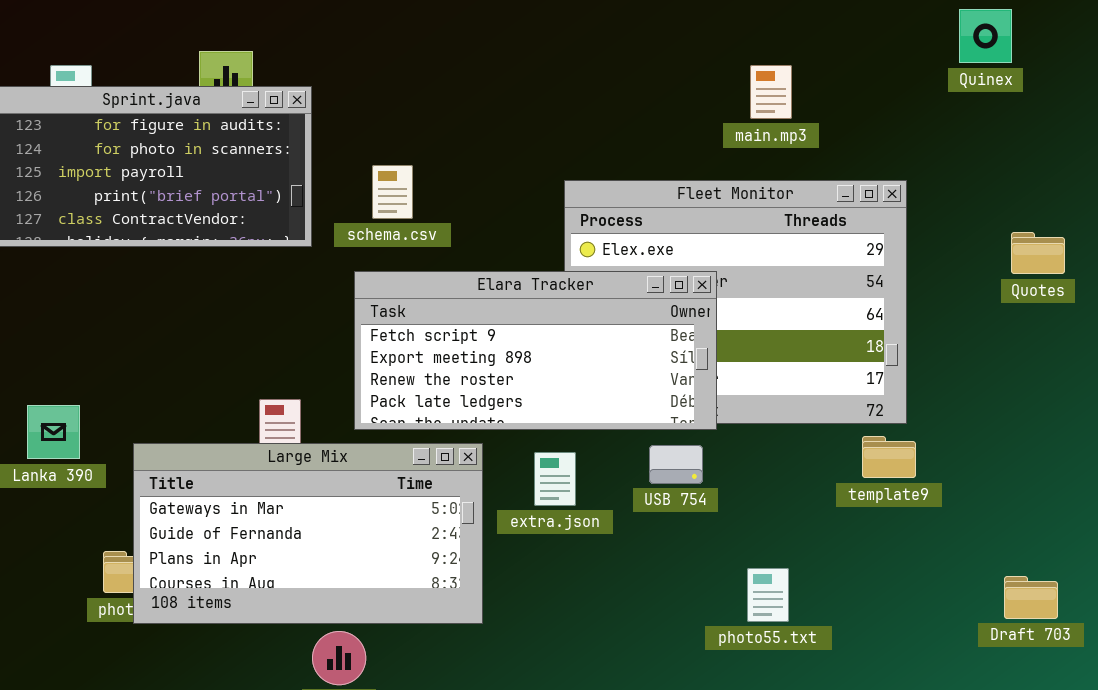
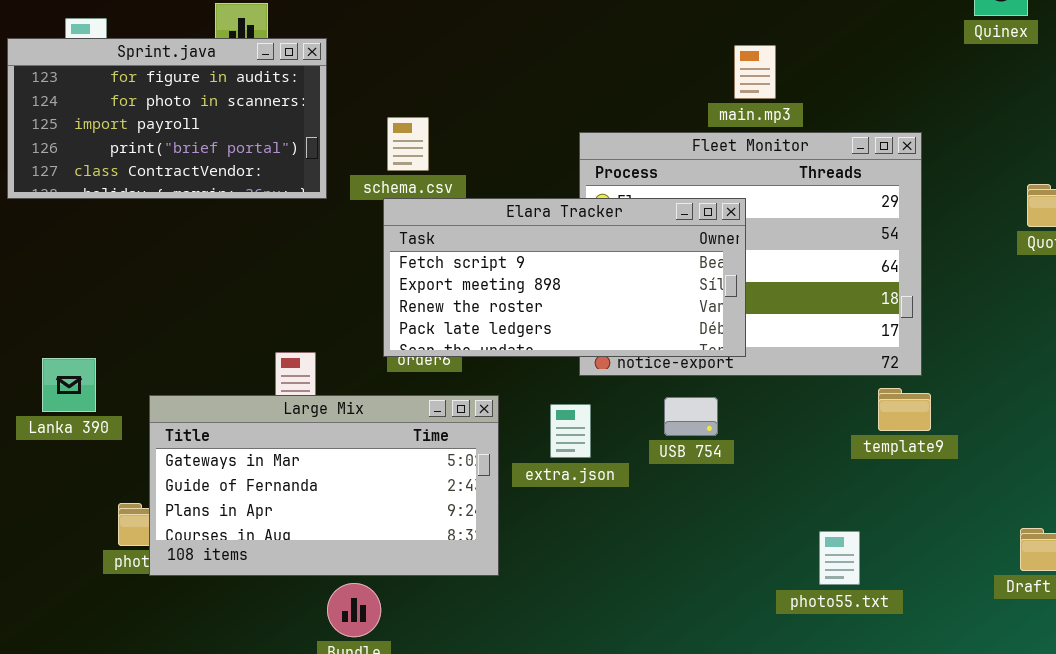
main.mp3: [750,65,792,119] -> [734,45,776,99], moved
Elara Tracker: [354,271,717,430] -> [383,198,746,357], moved
photo55.txt: [747,568,789,622] -> [819,531,860,585], moved

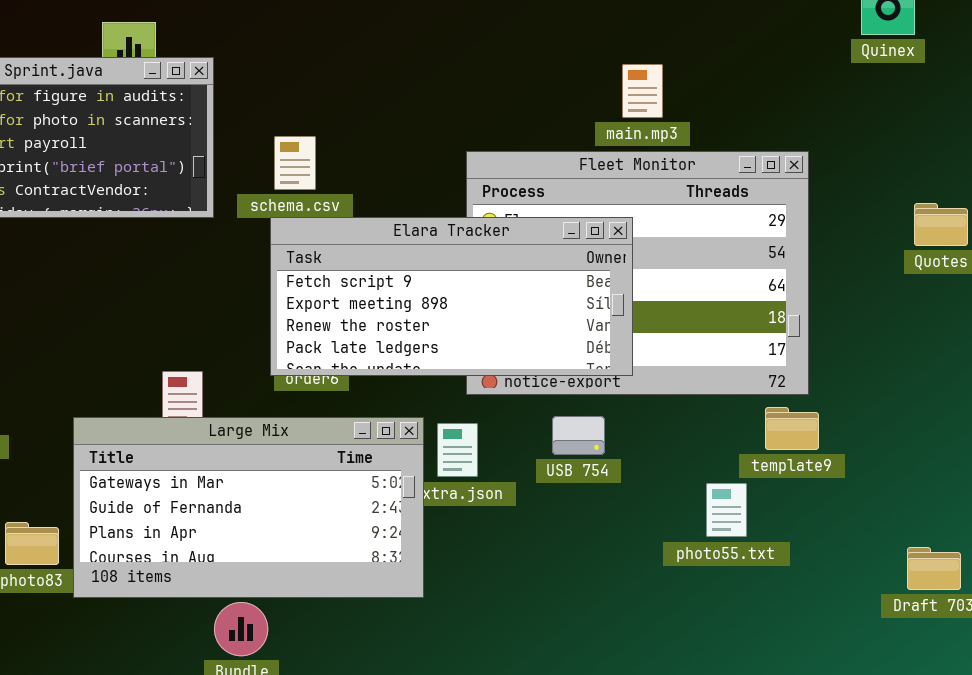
Large Mix: [149,395,499,576] -> [73,417,424,598], moved
photo55.txt: [819,531,860,585] -> [706,483,747,537], moved

